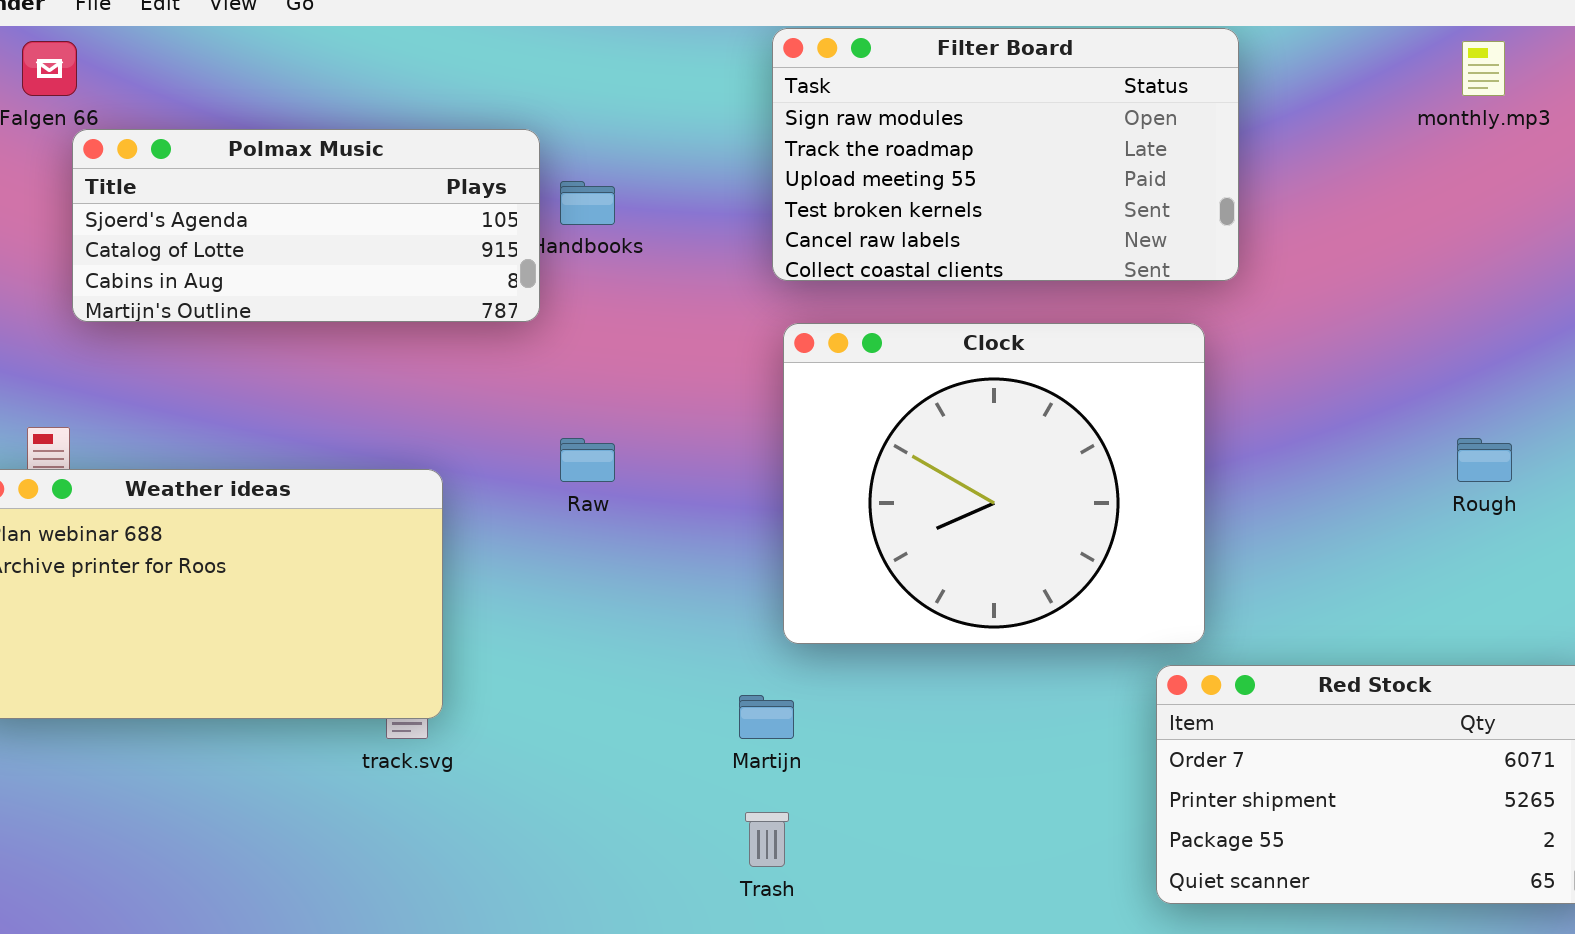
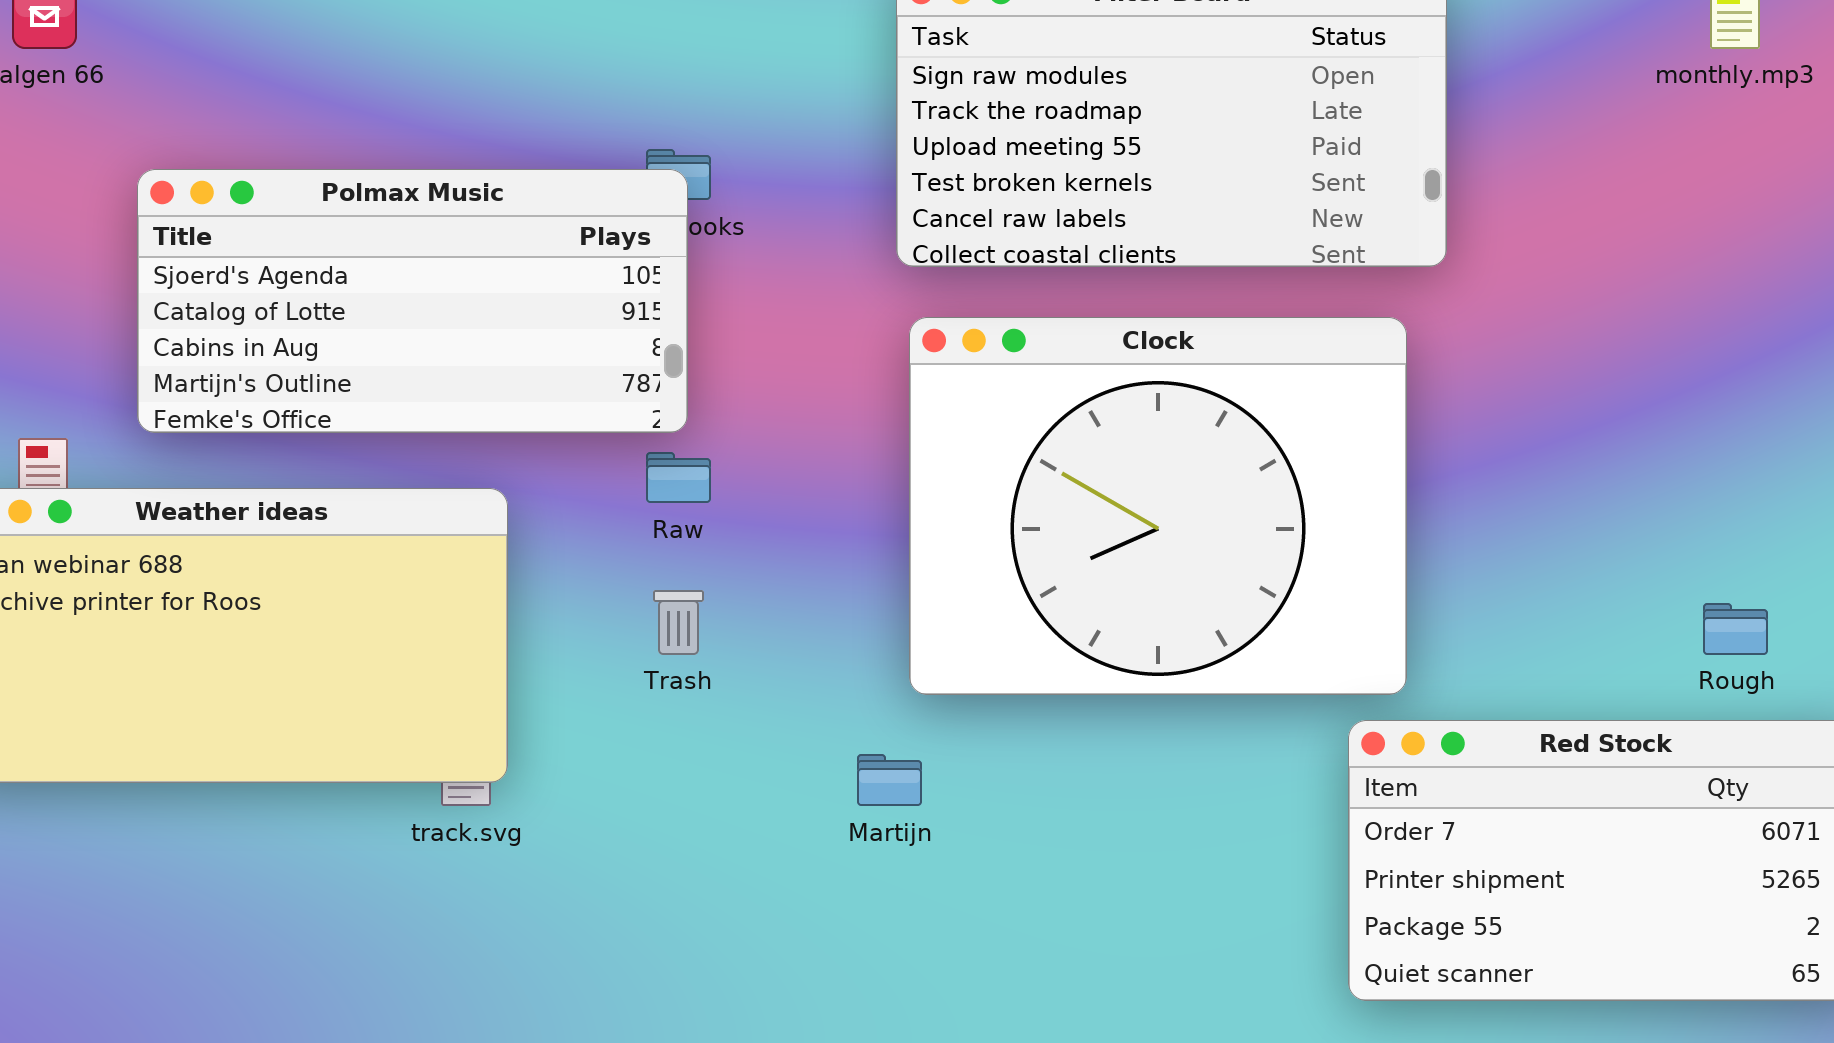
Polmax Music: [72,129,540,322] -> [137,169,688,433], moved, resized
Rough: [1457,438,1512,482] -> [1703,603,1768,655], moved
Trash: [745,812,789,867] -> [653,590,704,655], moved

